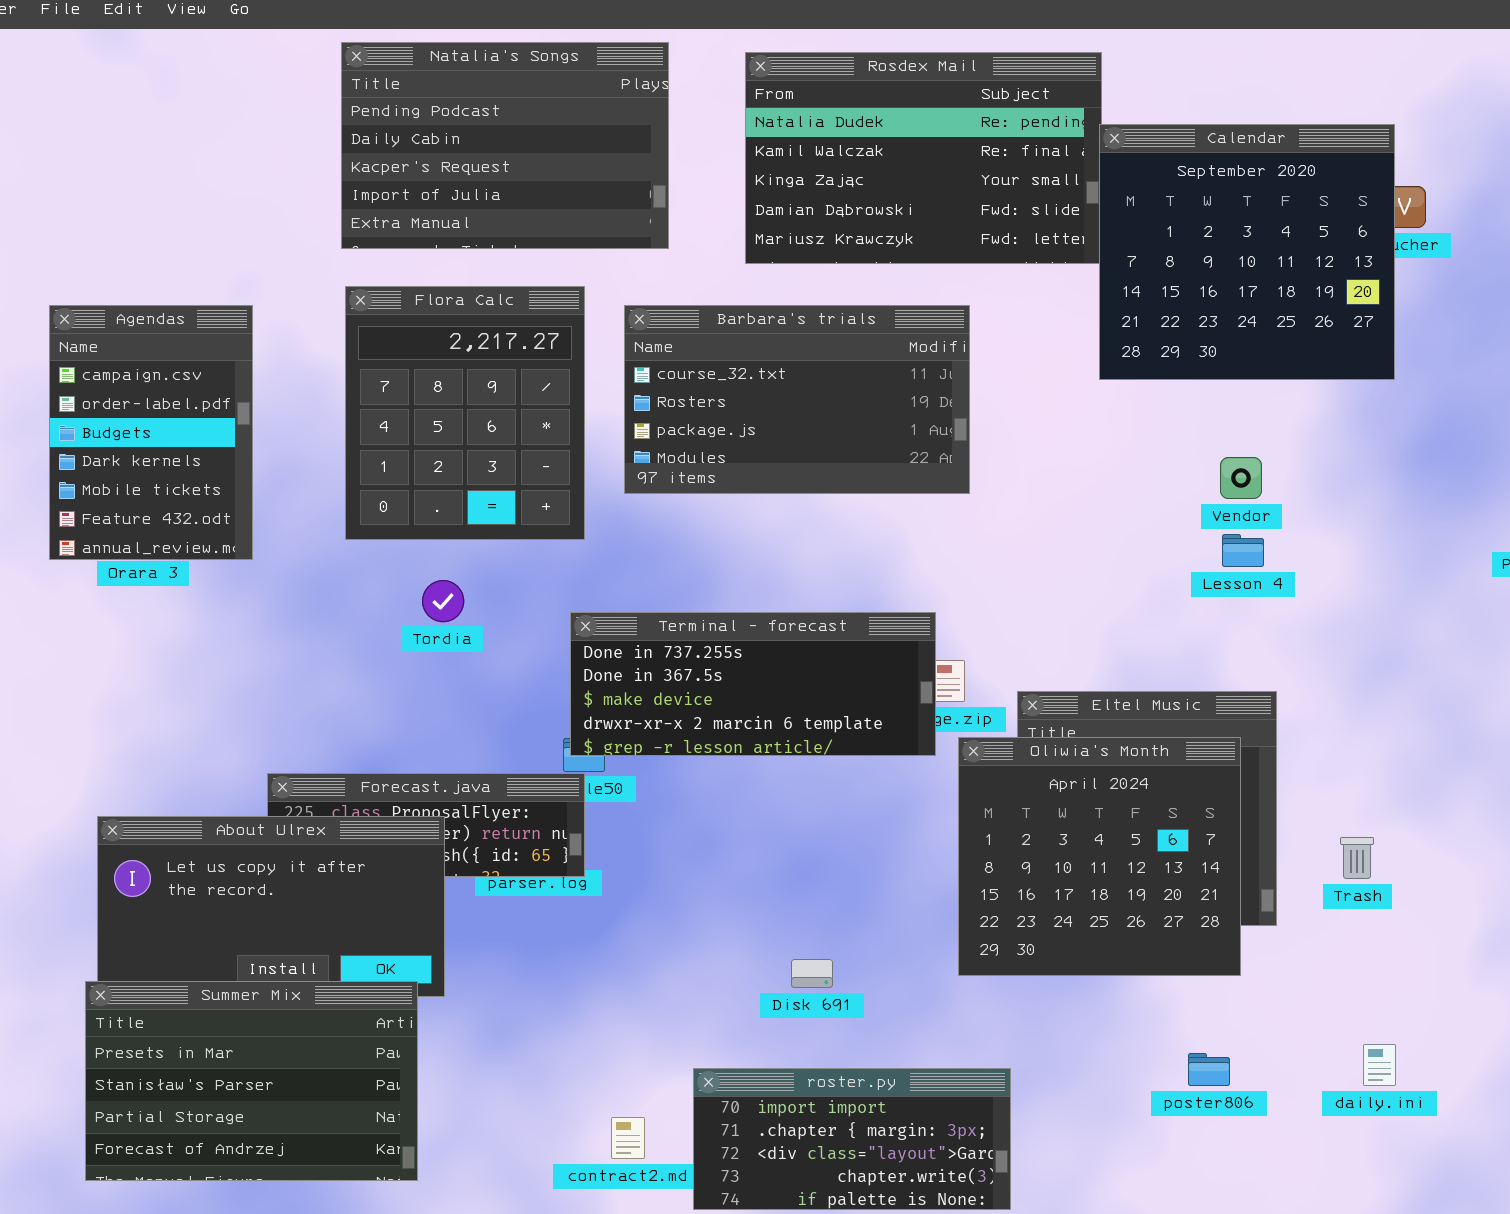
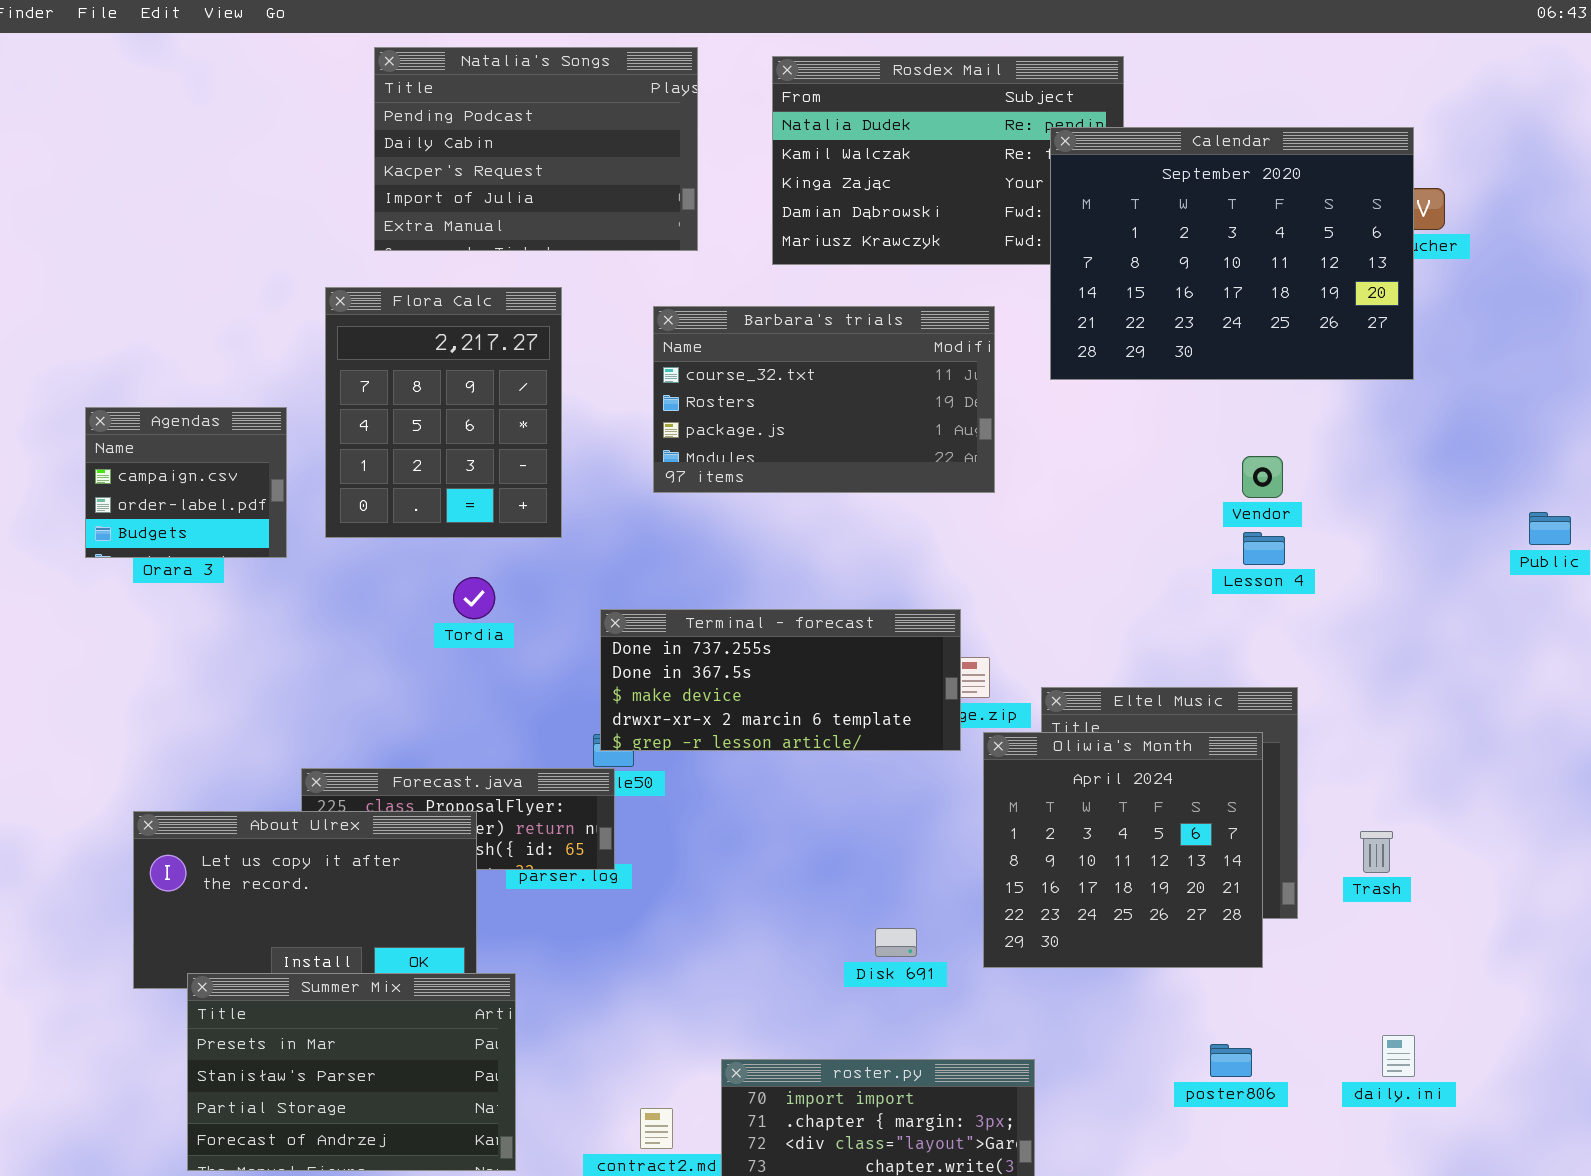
Calendar: [1099,124,1395,380] -> [1050,127,1414,380], resized
Flora Calc: [345,286,585,540] -> [325,287,562,538], moved
Agendas: [49,305,253,560] -> [85,407,287,558], resized
Disk 691: [791,959,833,988] -> [875,928,917,957], moved
Summer Mix: [85,981,418,1181] -> [187,973,516,1171], moved

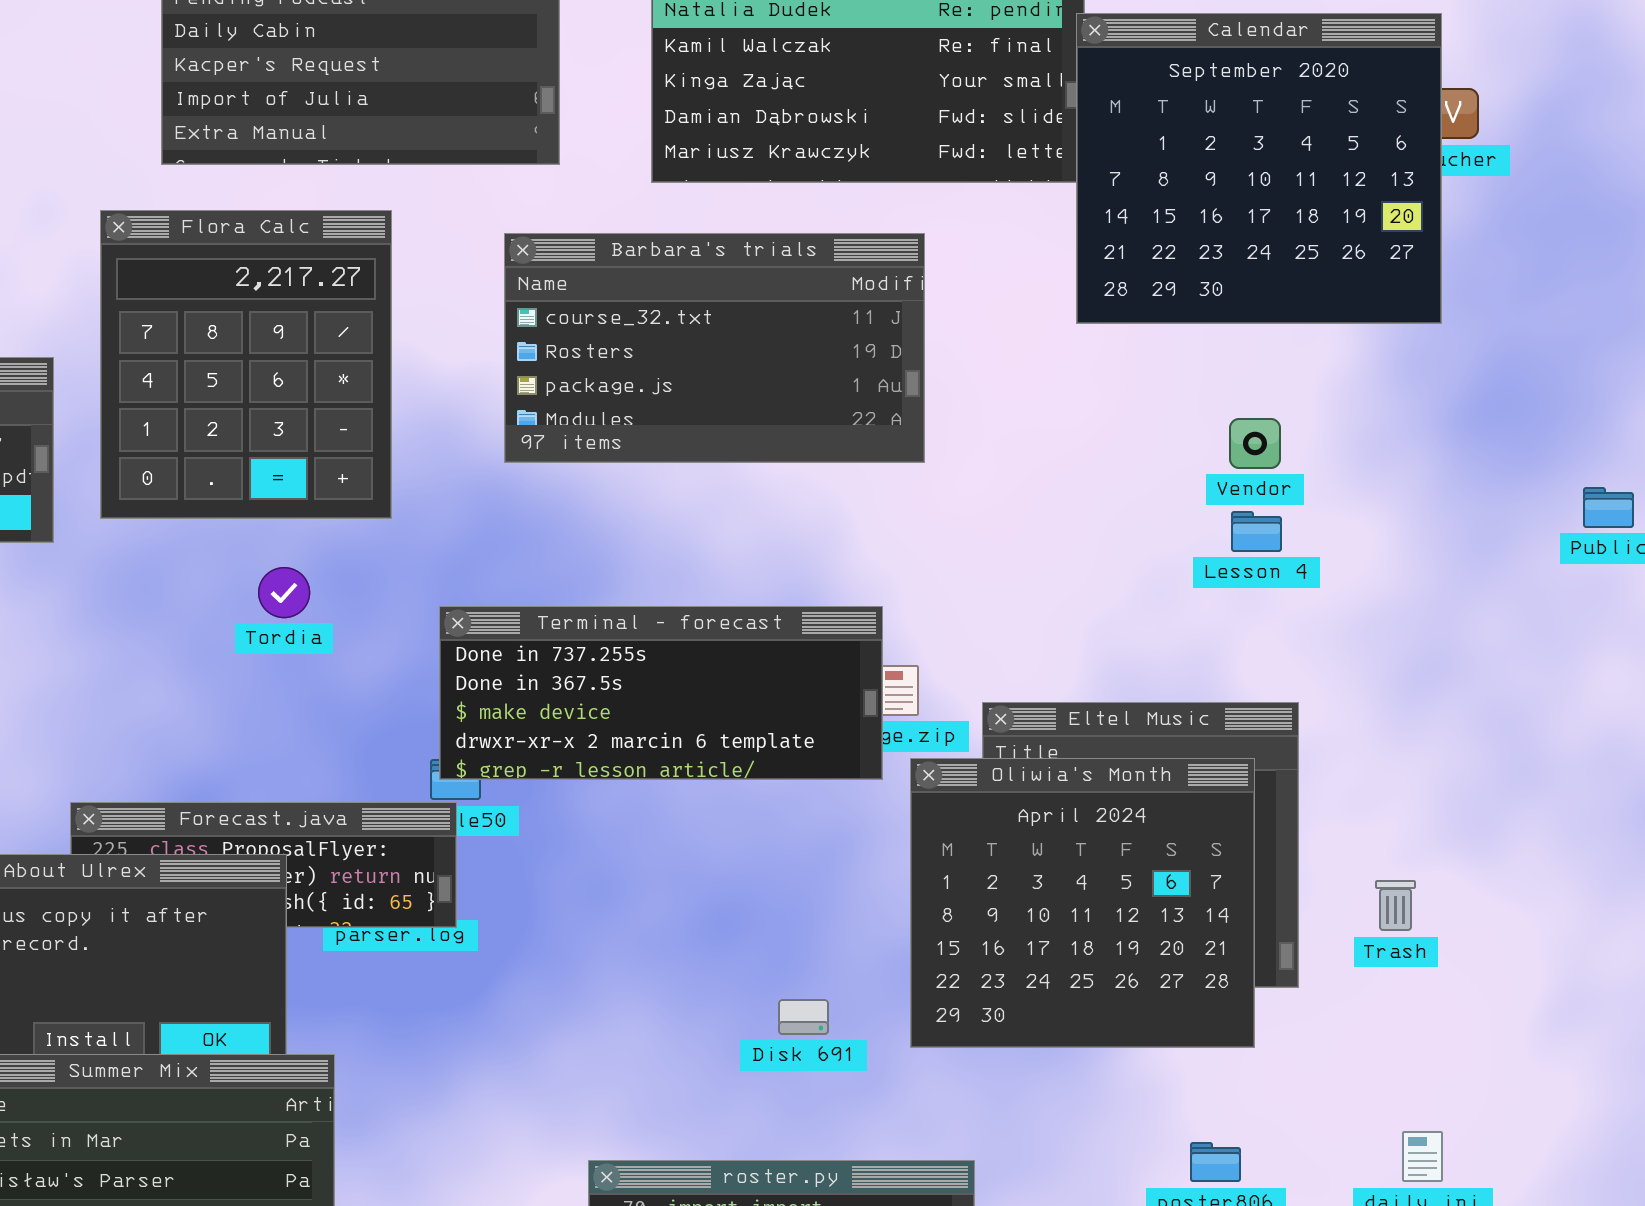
Calendar: [1050,127,1414,380] -> [1076,13,1442,324], resized

